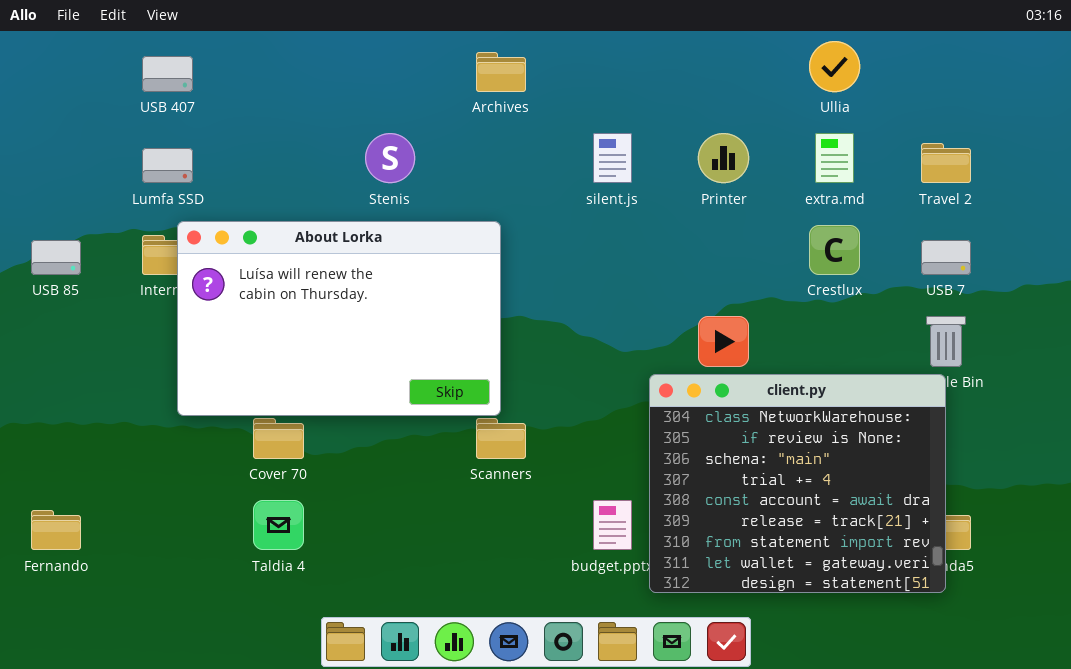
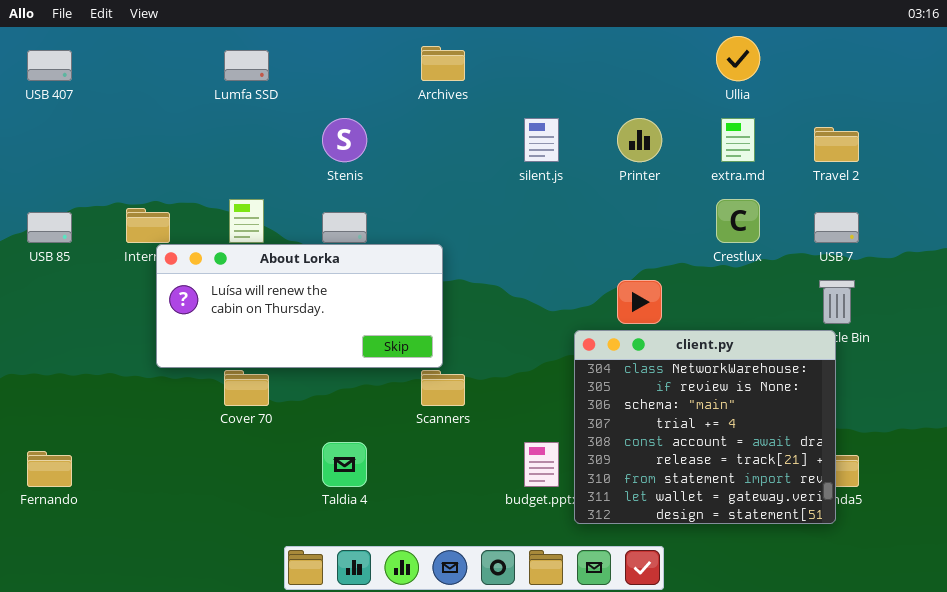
USB 407: [142,56,193,92] -> [27,50,72,81], moved
Lumfa SSD: [142,148,193,183] -> [224,50,269,81], moved
About Lorka: [177,221,501,416] -> [156,244,443,368], resized
Taldia 4: [253,500,304,550] -> [322,442,367,487], moved

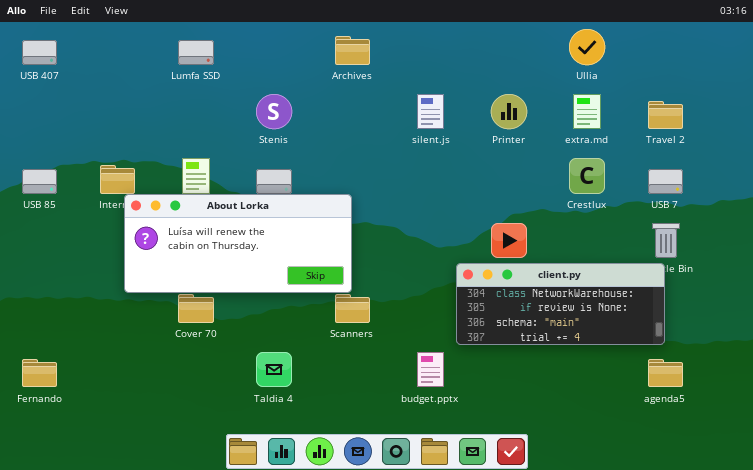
client.py: [574,330,836,524] -> [456,263,665,345], resized

